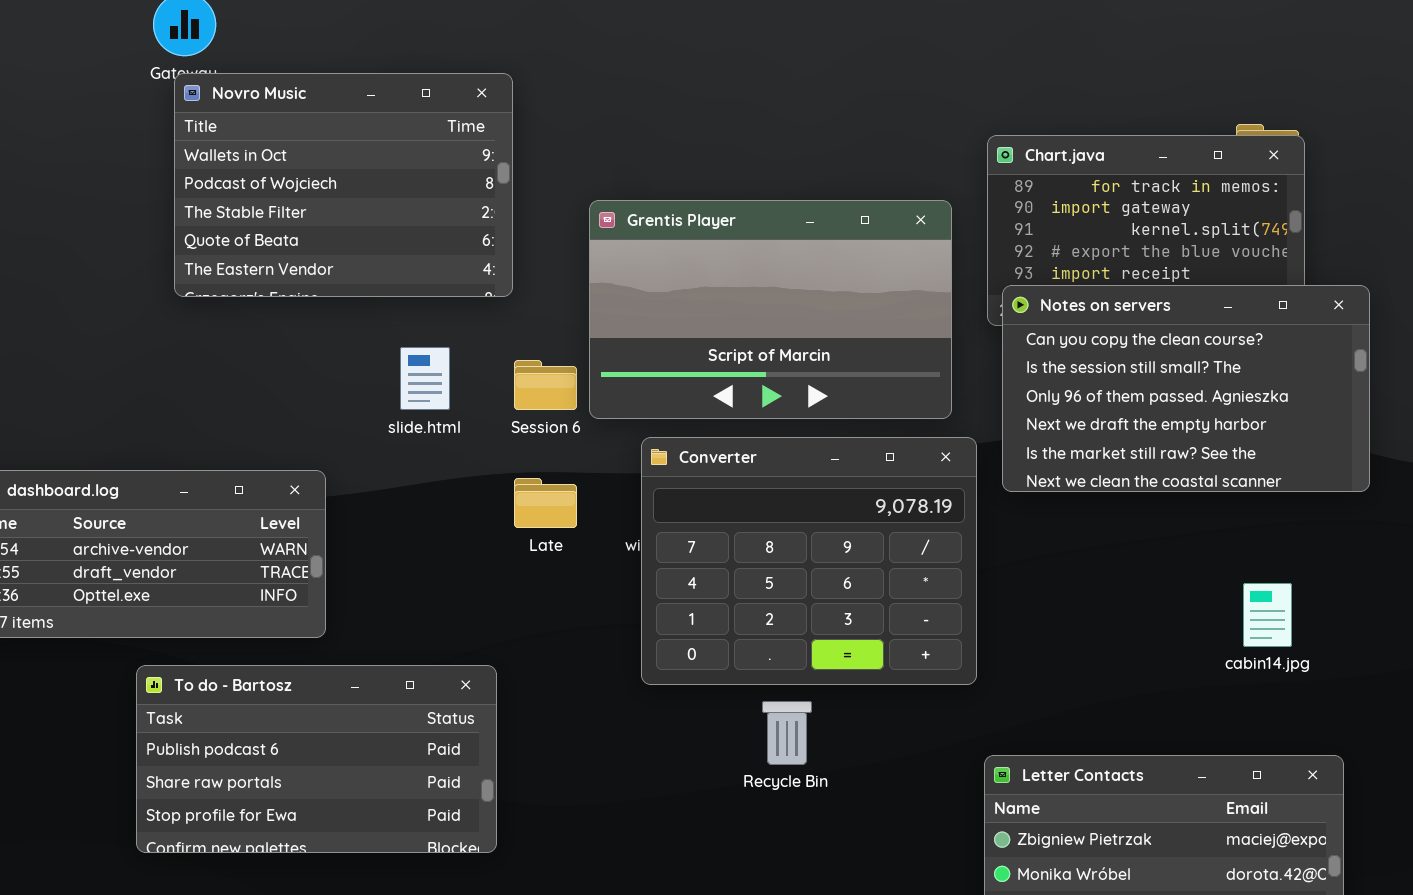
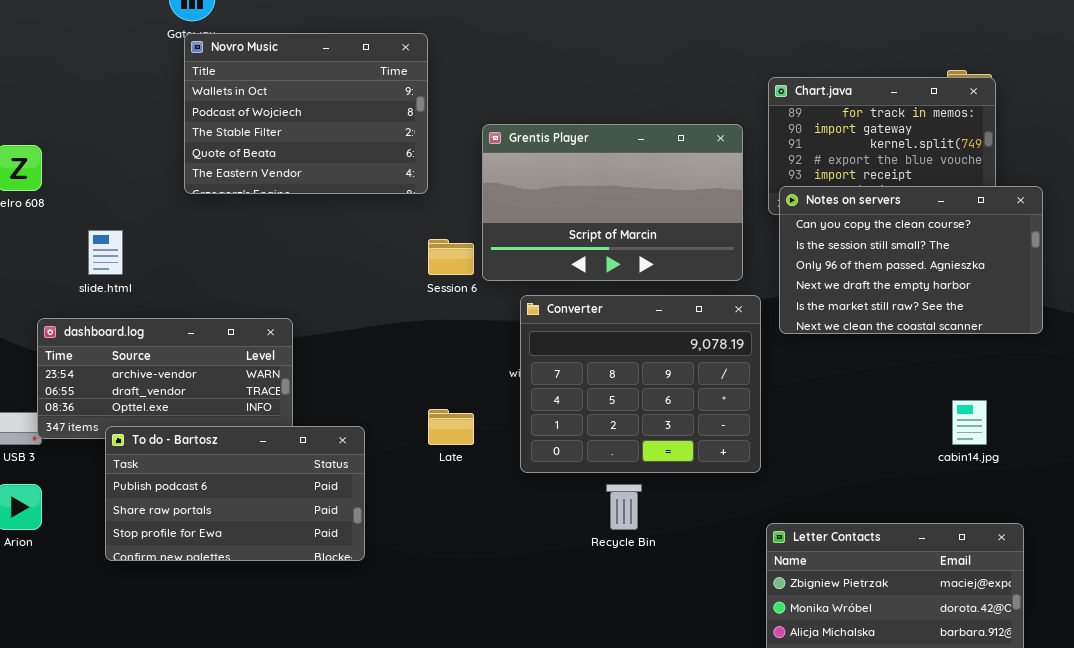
slide.html: [400,347,450,410] -> [88,230,123,275], moved
Late: [514,478,577,528] -> [428,409,474,445], moved
To do - Bartosz: [136,665,497,853] -> [105,426,365,561], moved

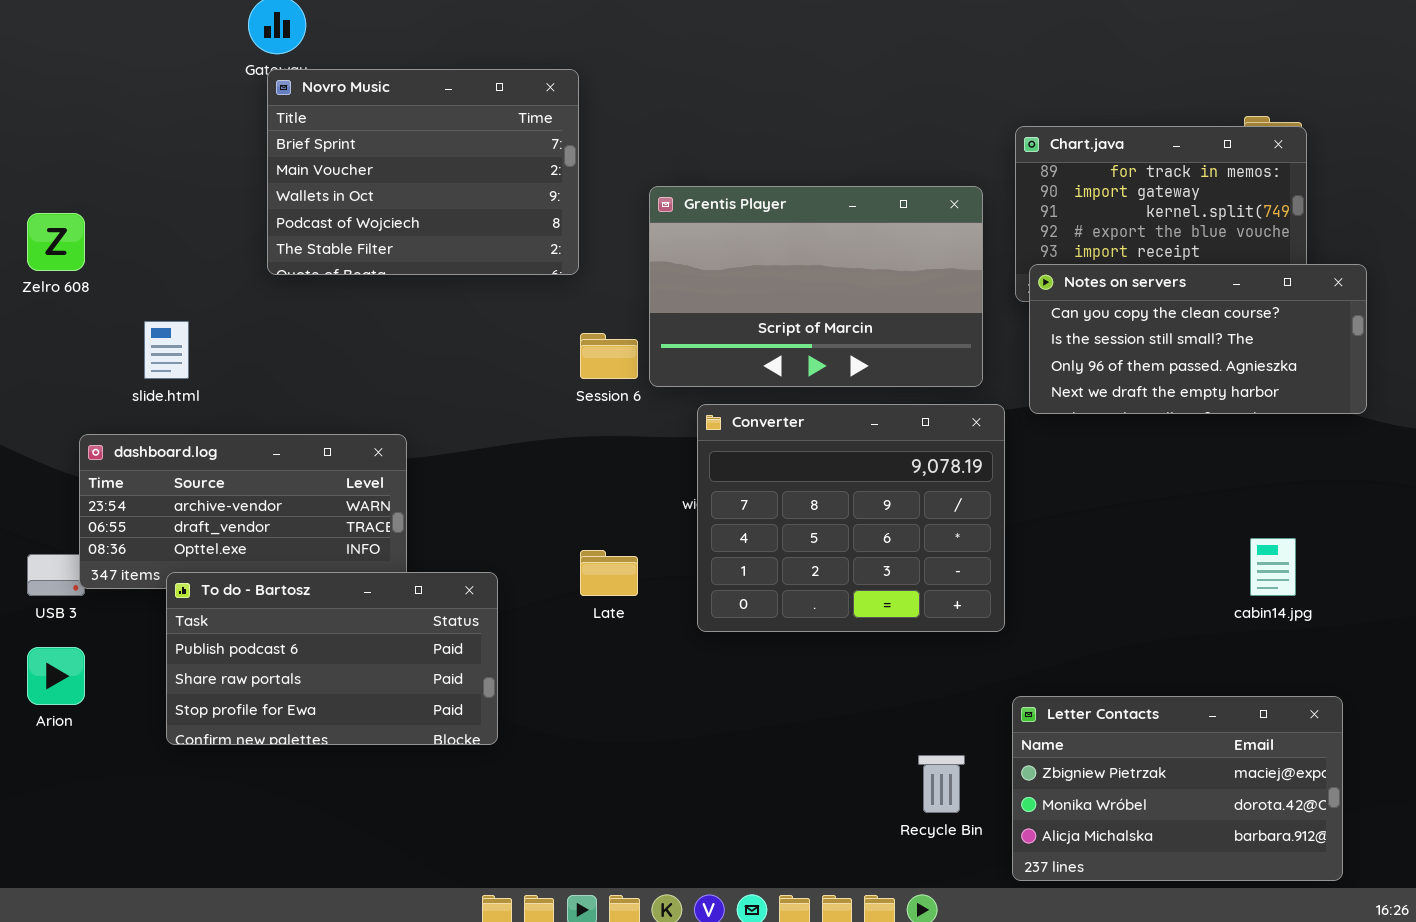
Novro Music: [184,33,428,194] -> [267,69,579,275], scrolled up 2 rows
Notes on servers: [779,186,1043,334] -> [1029,264,1367,414], resized
Recycle Bin: [606,484,642,530] -> [918,755,965,813], moved

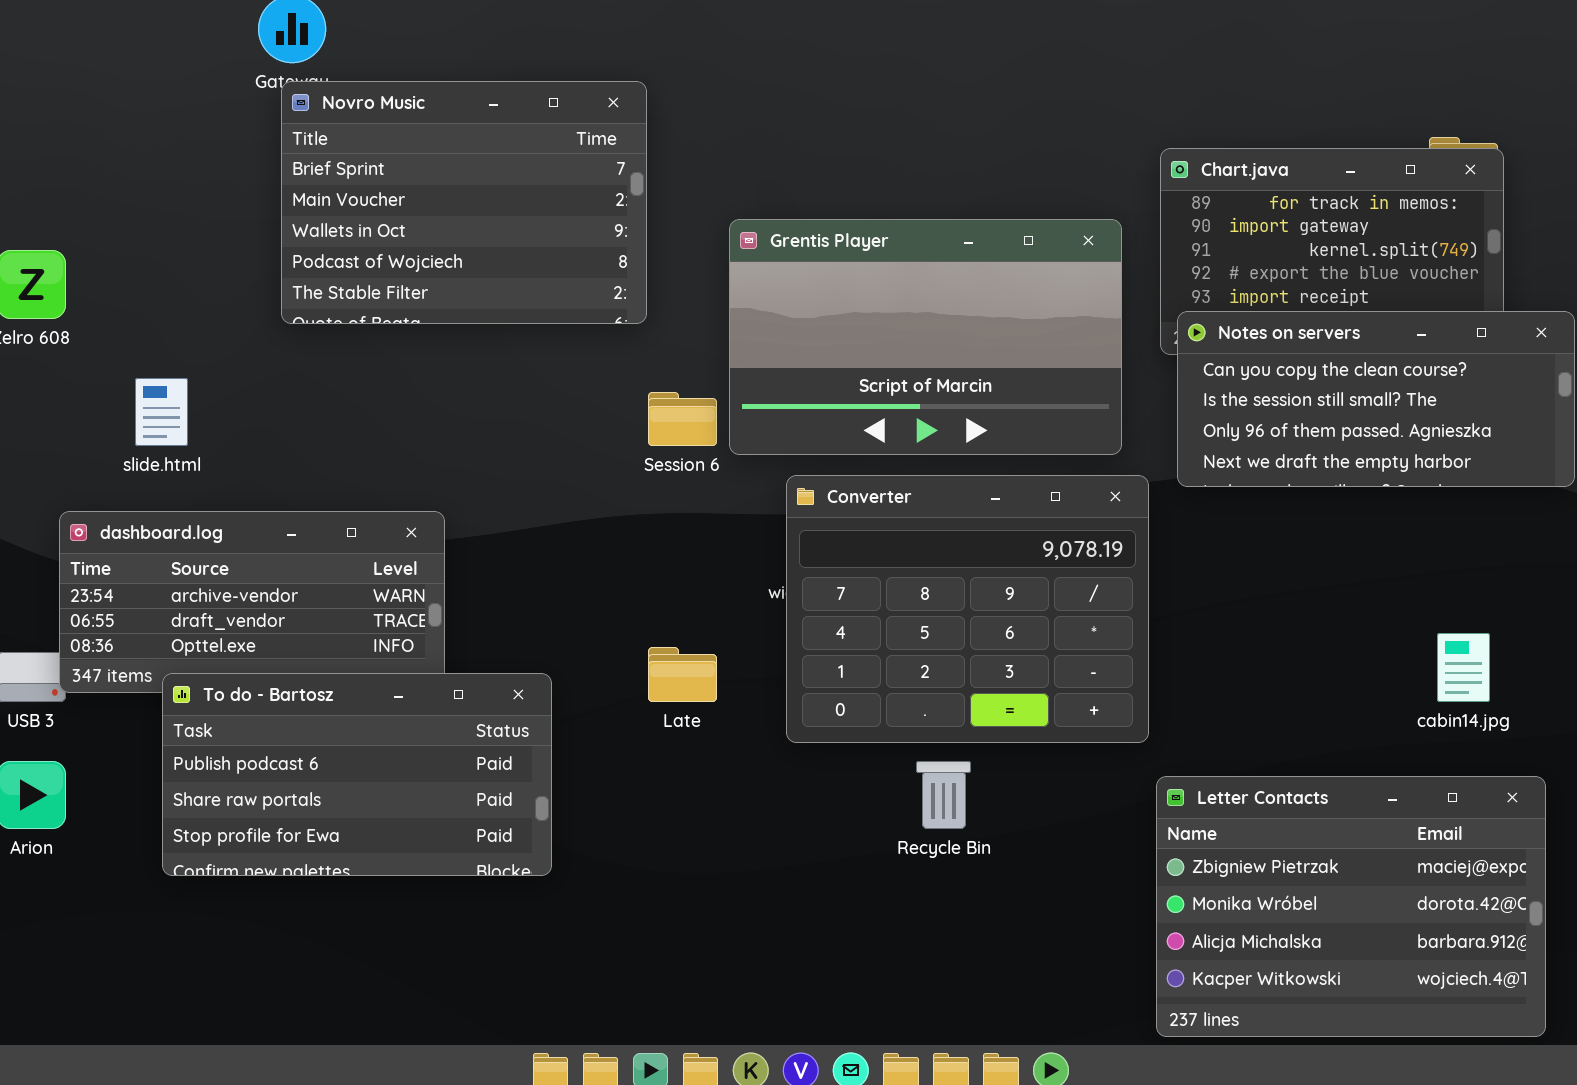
Letter Contacts: [1012,696,1343,881] -> [1156,776,1546,1037], resized
Recycle Bin: [918,755,965,813] -> [916,761,971,829], moved

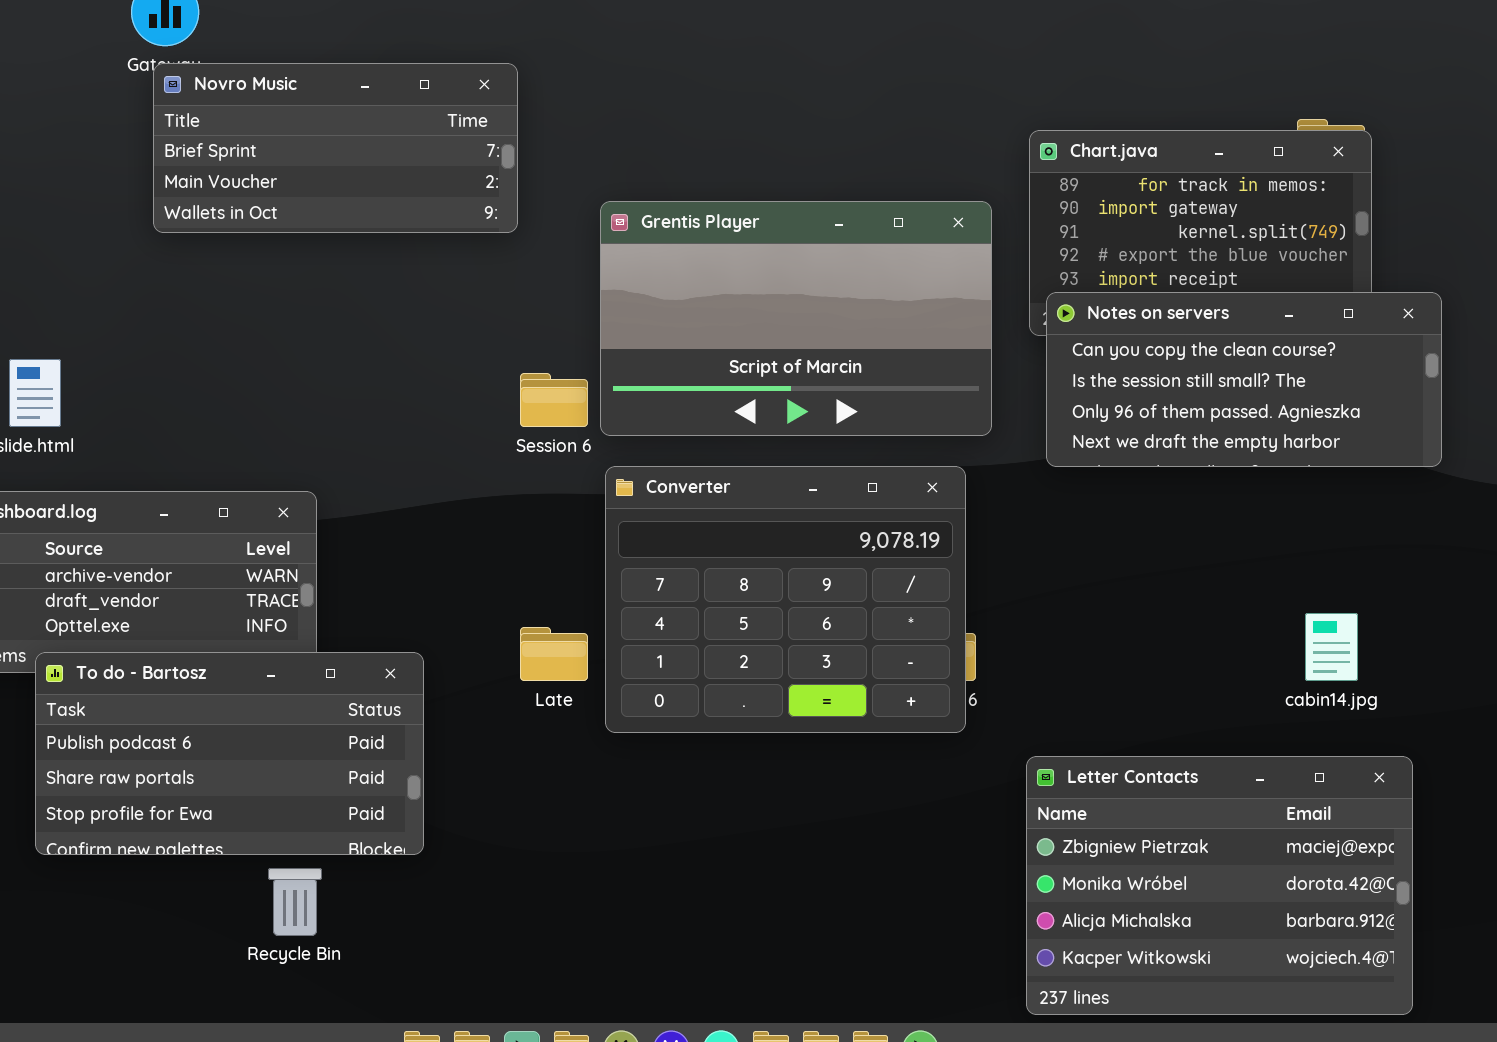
Novro Music: [281,81,647,324] -> [153,63,518,233], resized
Converter: [786,475,1149,743] -> [605,466,966,733], moved
Recycle Bin: [916,761,971,829] -> [268,868,322,936], moved

